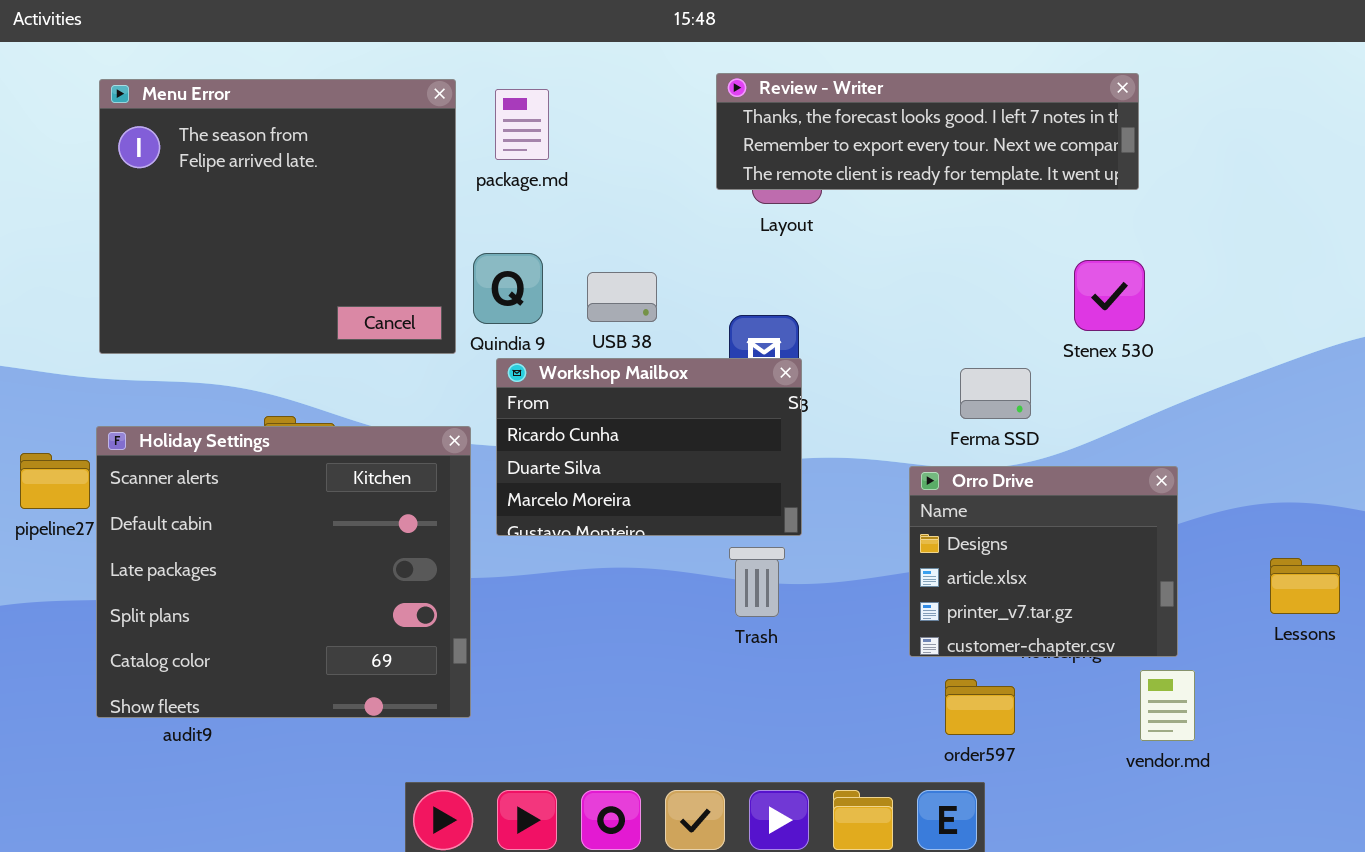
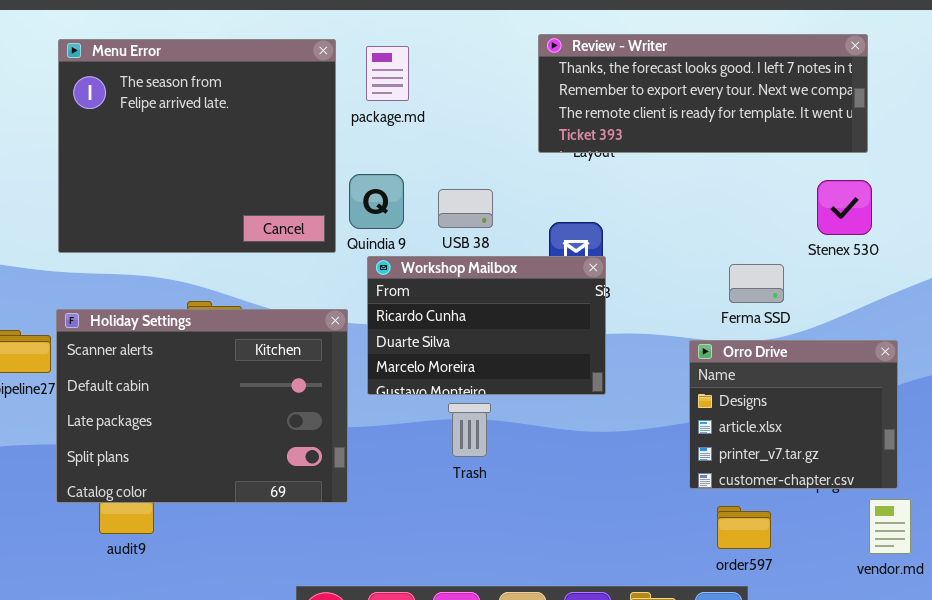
Review - Writer: [716,73,1139,190] -> [538,34,868,153], resized
Holiday Settings: [96,426,471,718] -> [56,309,348,503], resized
Trash: [729,547,785,617] -> [448,403,491,457], moved

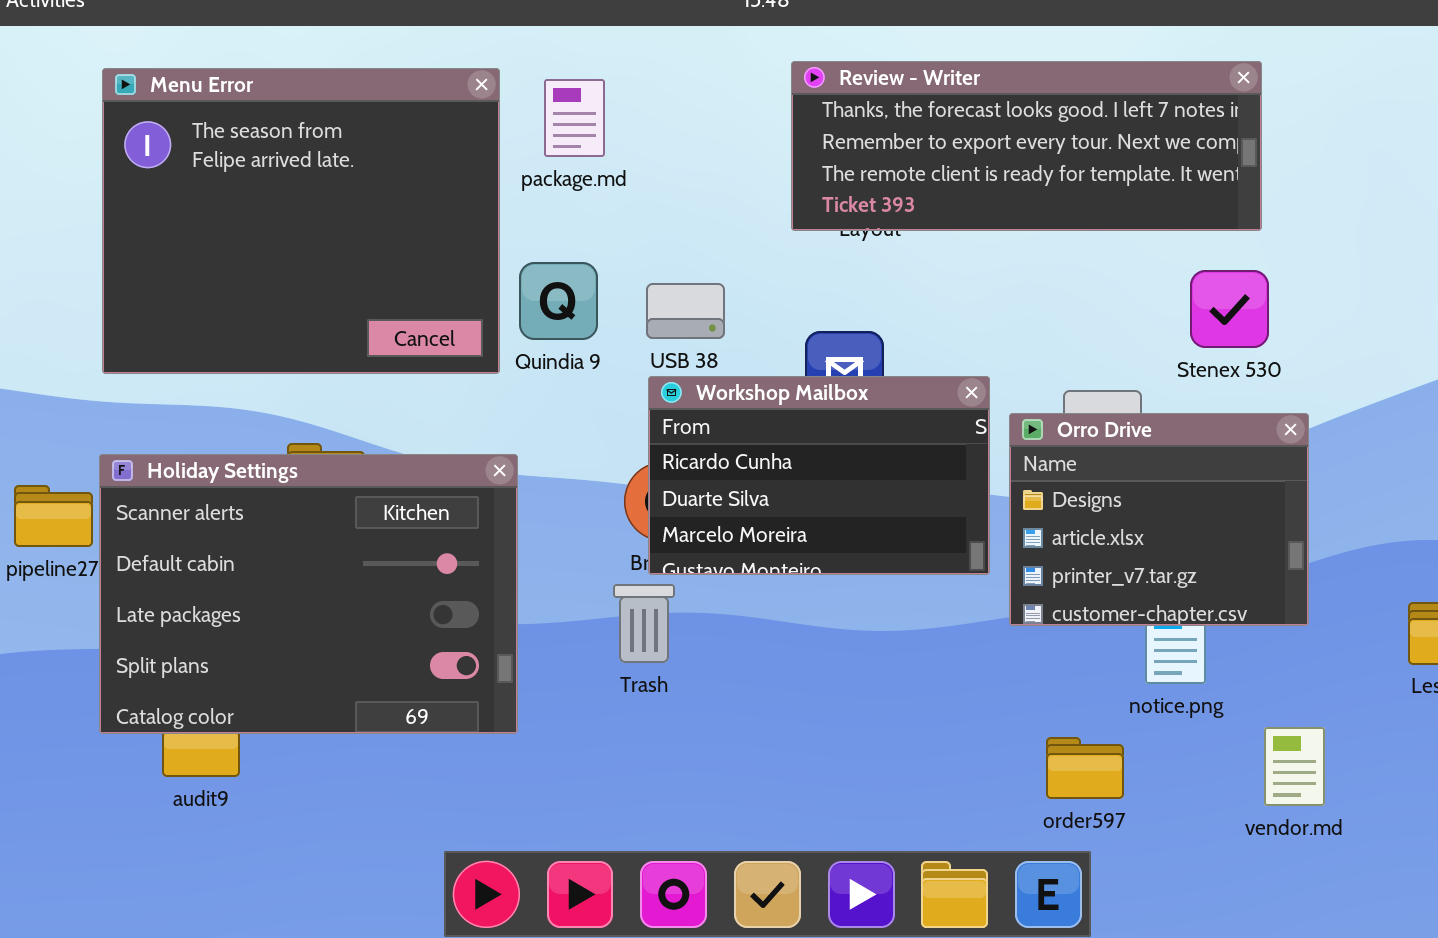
Workshop Mailbox: [367,256,606,395] -> [648,376,990,575], moved
Orro Drive: [689,340,898,489] -> [1009,413,1309,626], moved
Trash: [448,403,491,457] -> [613,584,675,663], moved

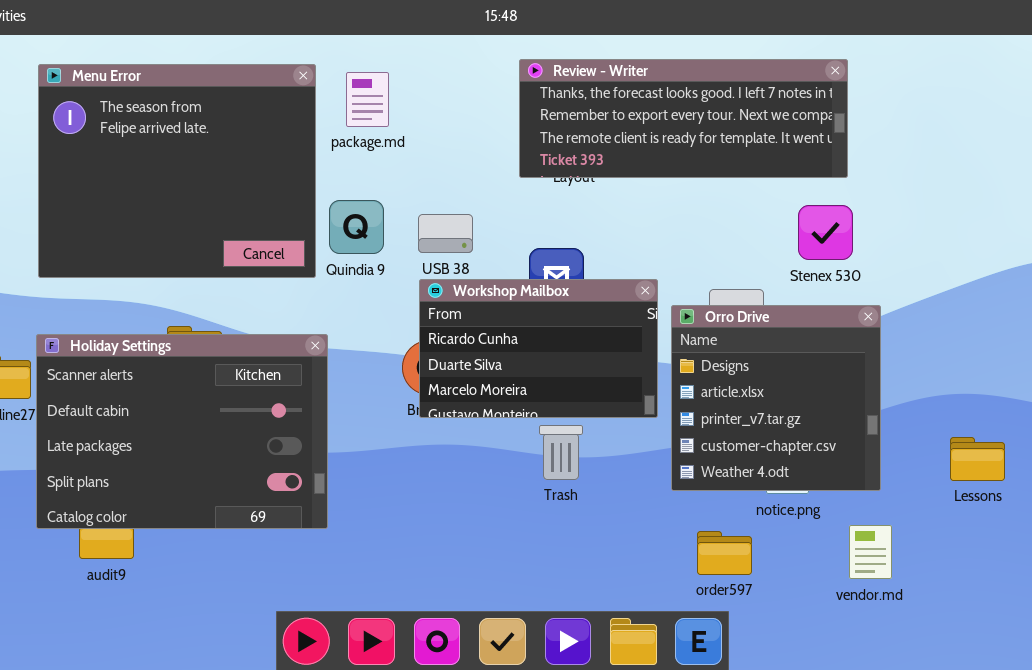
Orro Drive: [1009,413,1309,626] -> [671,305,881,491], resized
Trash: [613,584,675,663] -> [539,425,583,480], moved

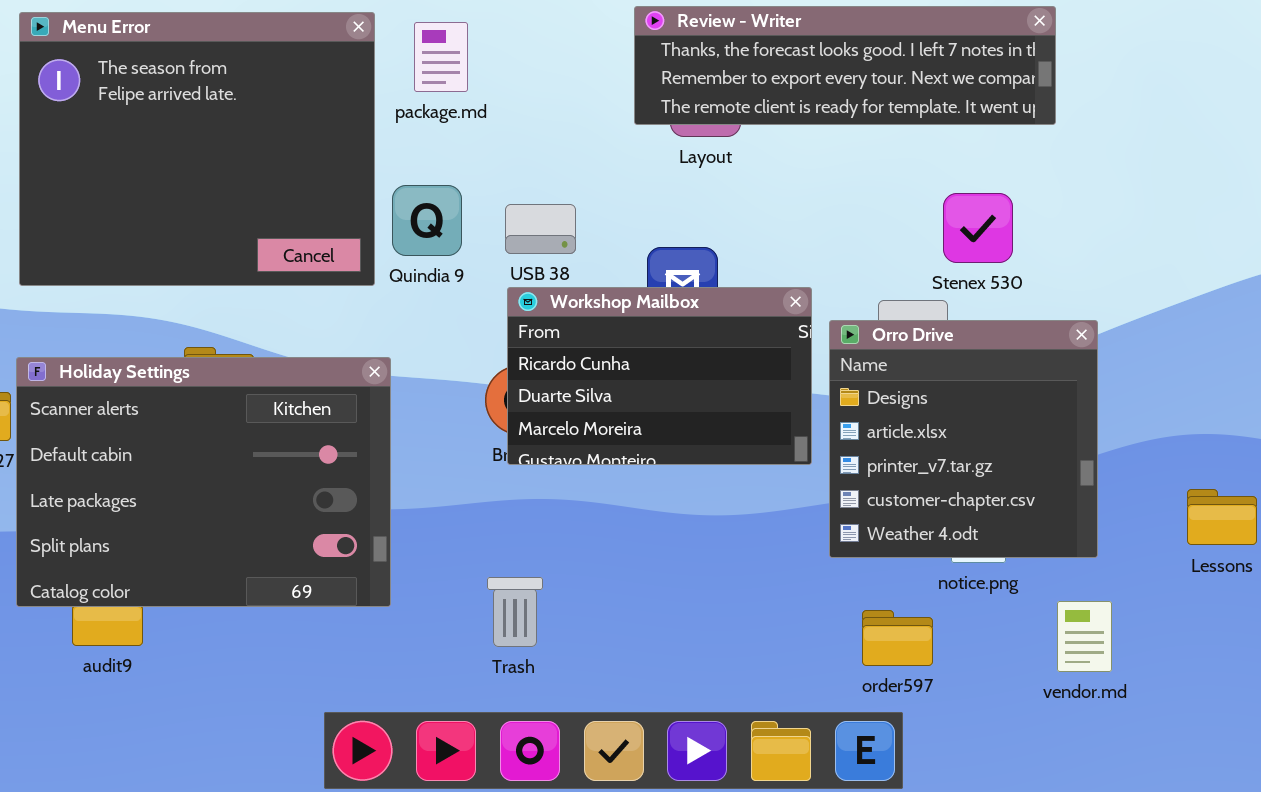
Review - Writer: [519,59,848,178] -> [634,6,1056,125], resized
Stenex 530: [798,205,853,260] -> [943,193,1013,263], moved
Trash: [539,425,583,480] -> [487,577,543,647], moved

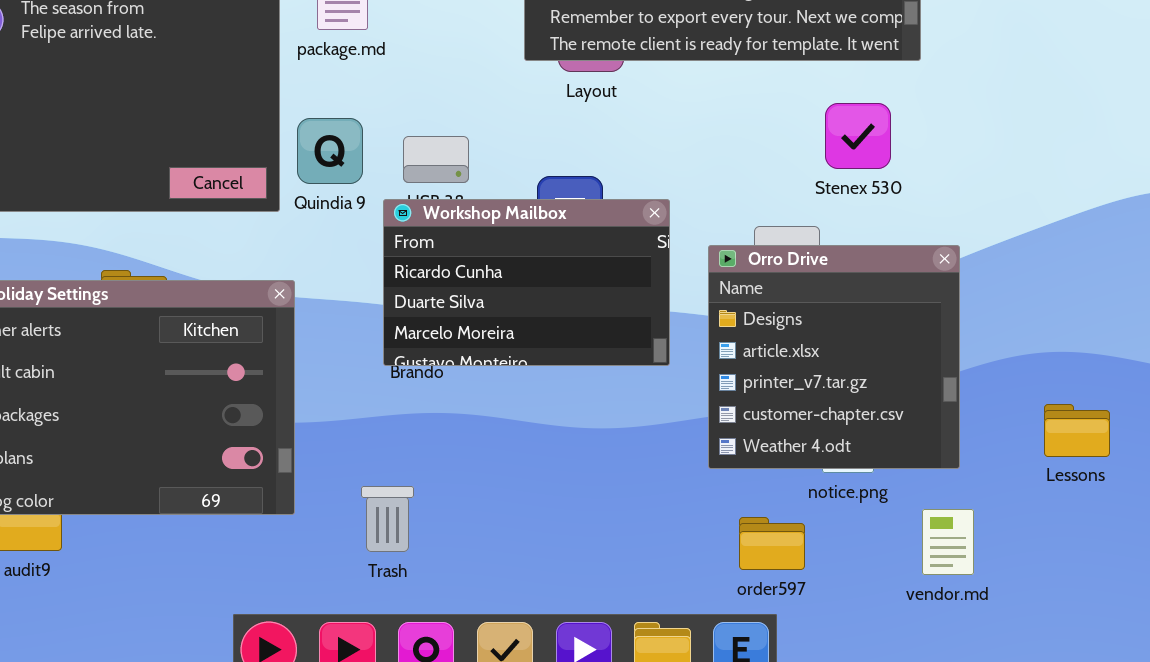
Stenex 530: [943,193,1013,263] -> [825,103,891,169], moved
Workshop Mailbox: [507,287,812,465] -> [383,199,670,366], moved
Trash: [487,577,543,647] -> [361,486,414,552], moved

